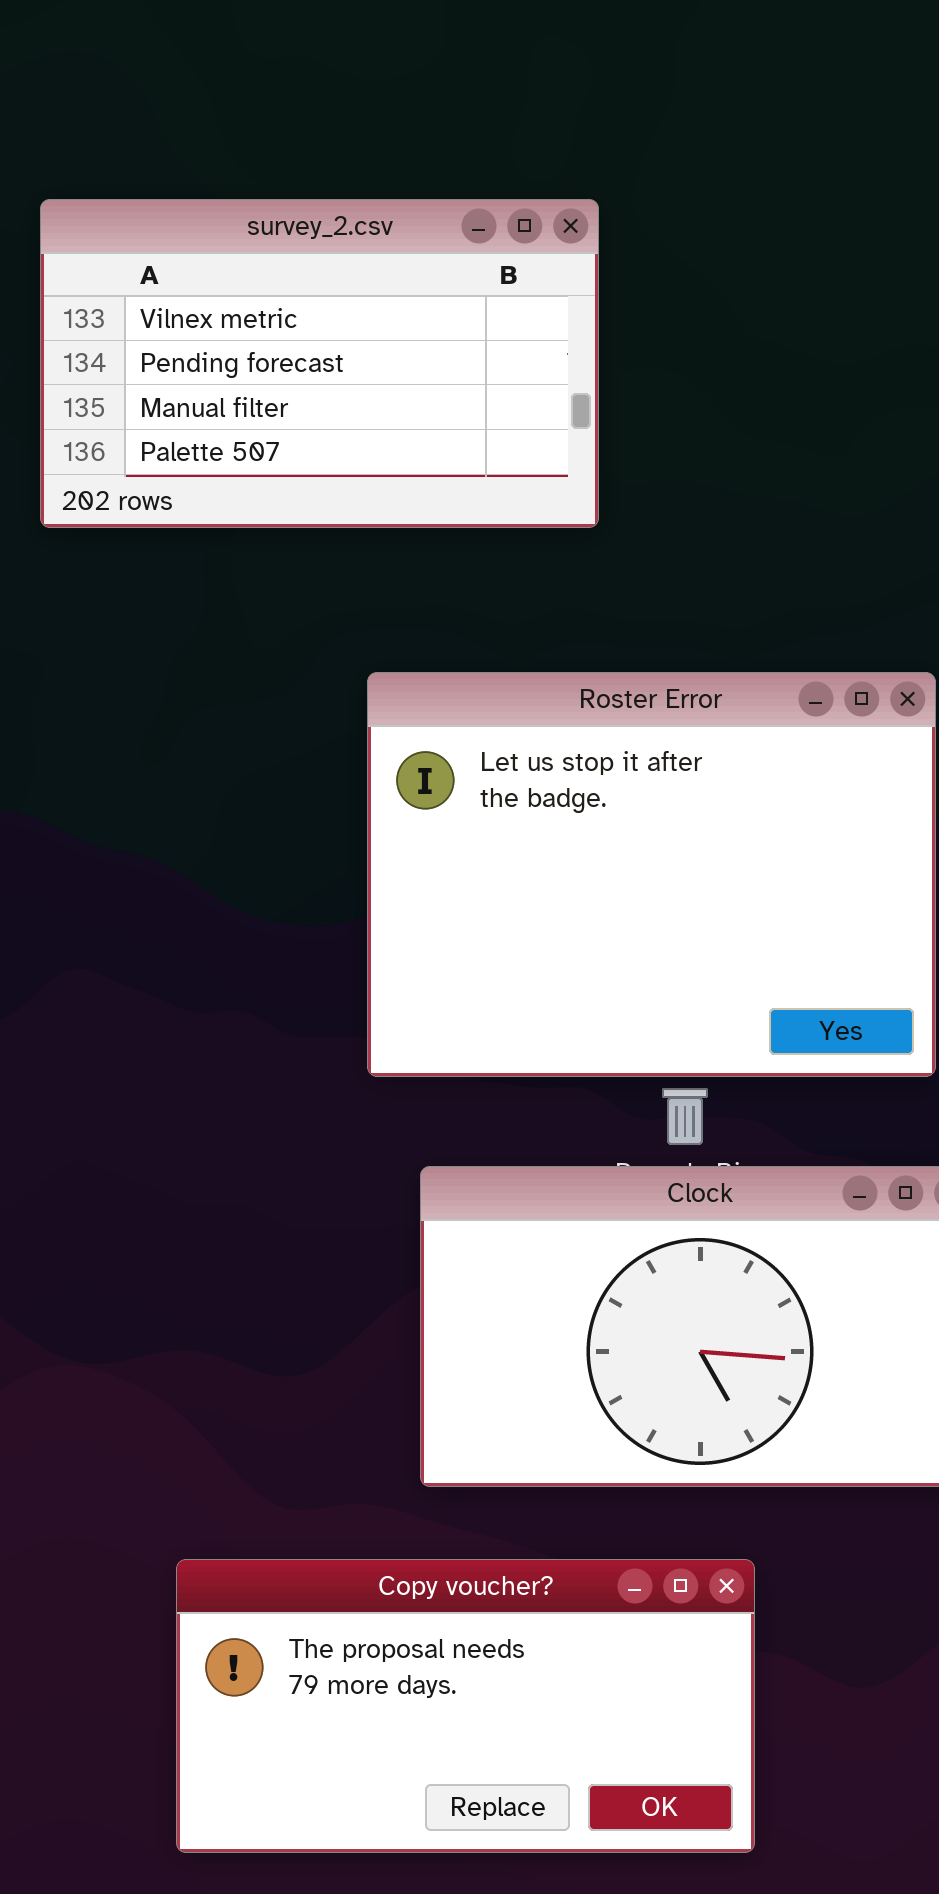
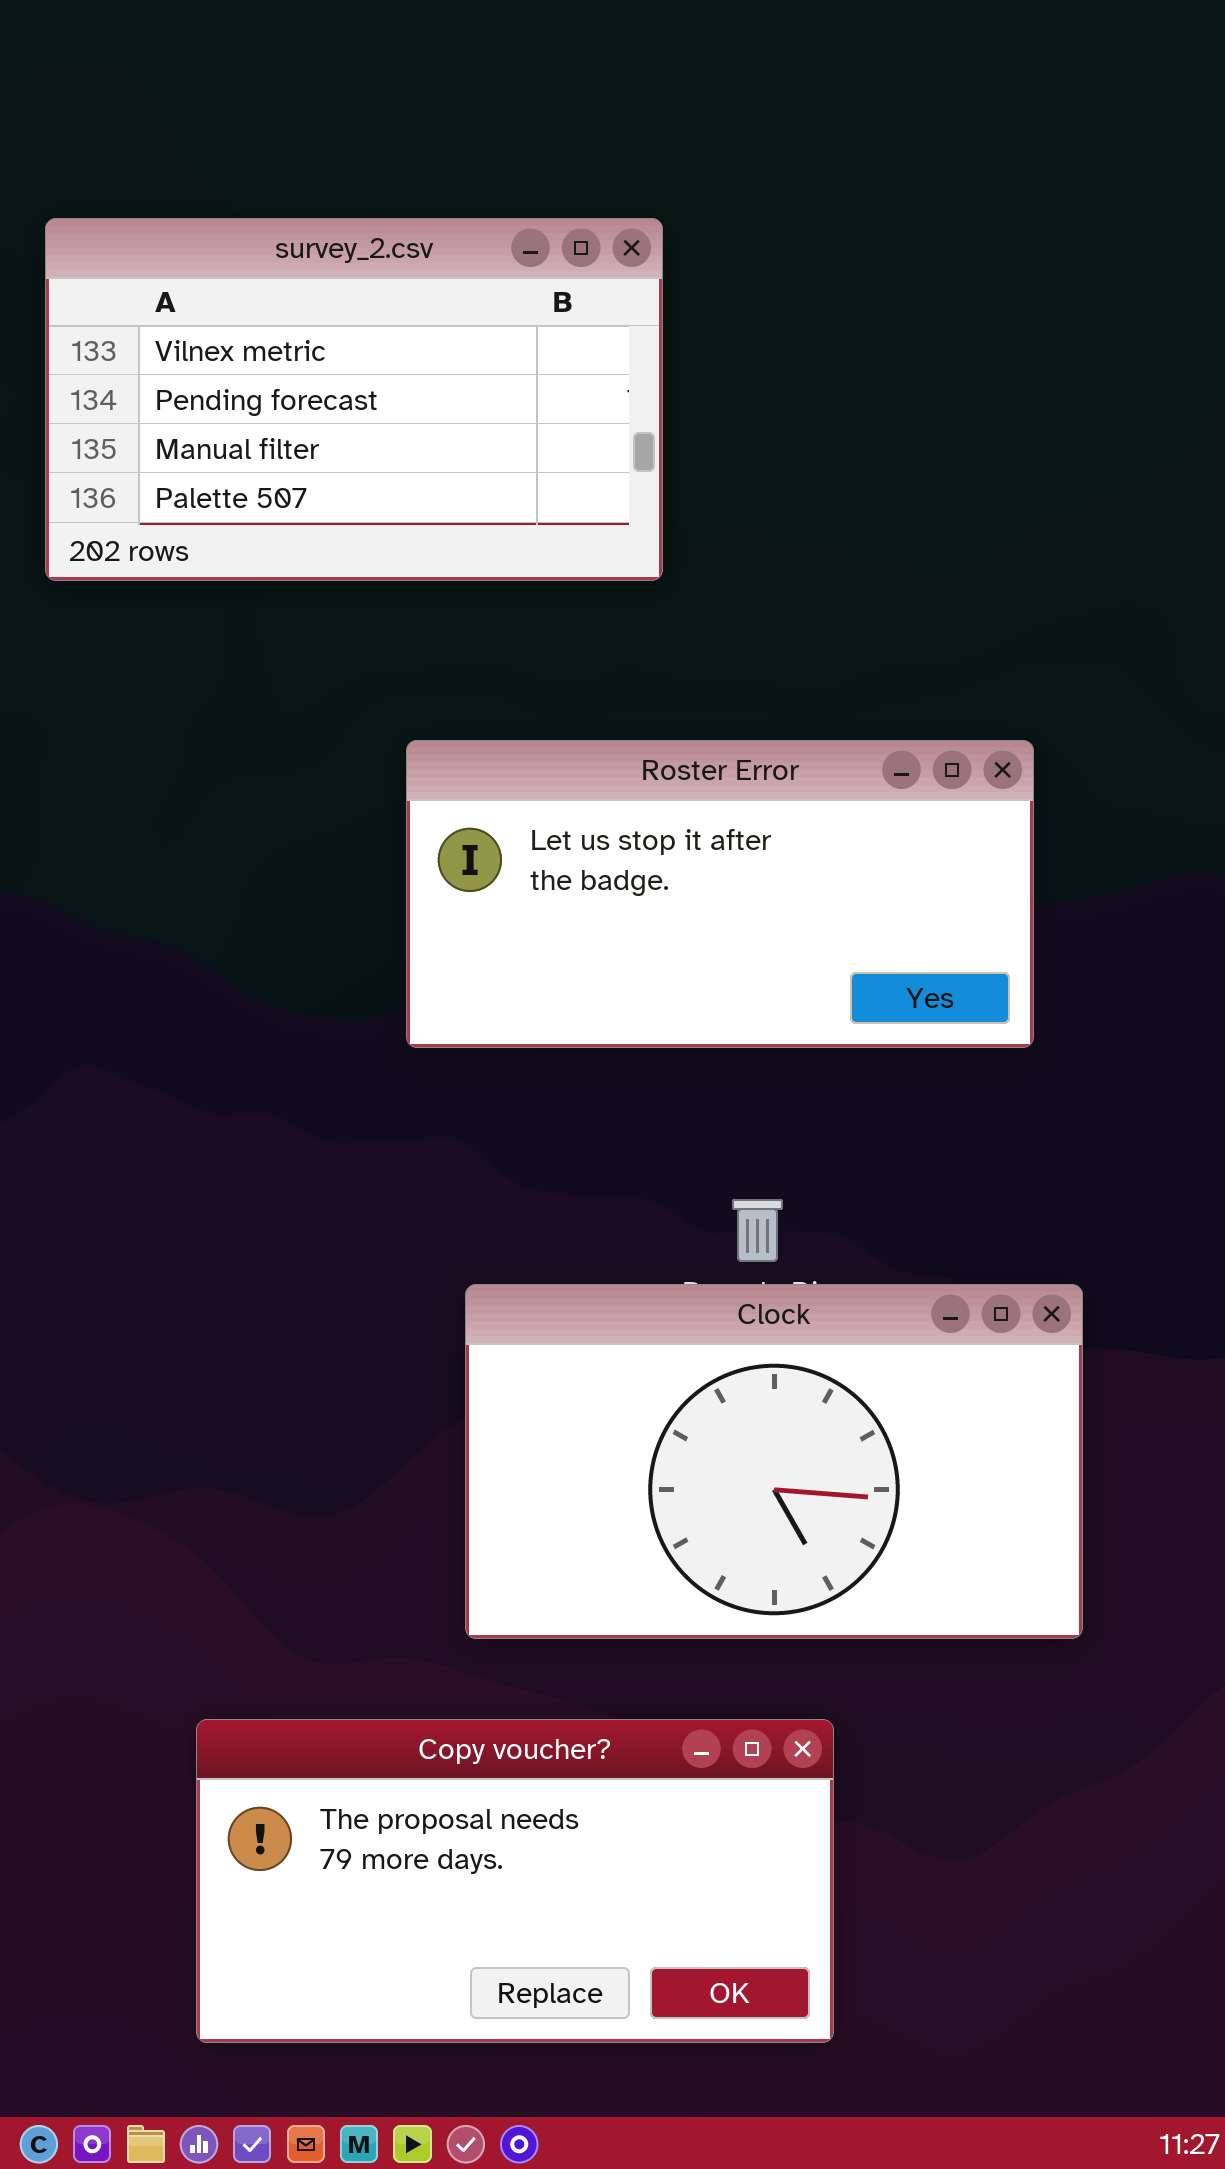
Roster Error: [367,672,936,1077] -> [406,740,1034,1048], resized

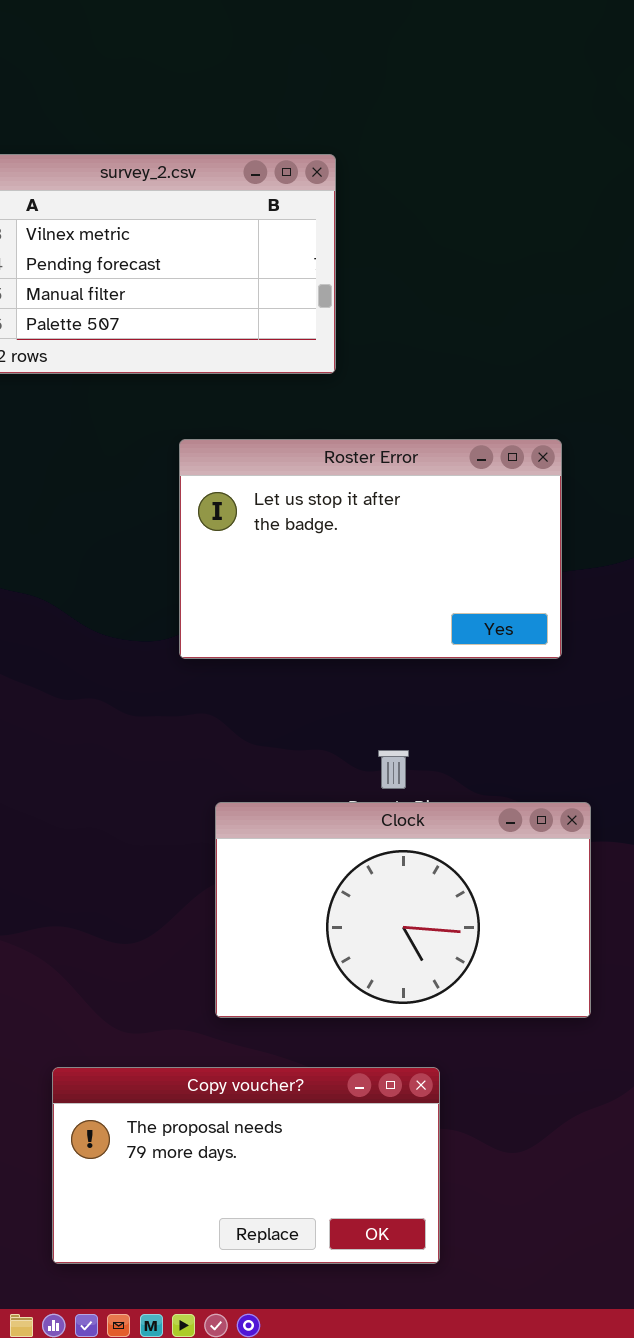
Roster Error: [406,740,1034,1048] -> [179,439,562,659], resized

